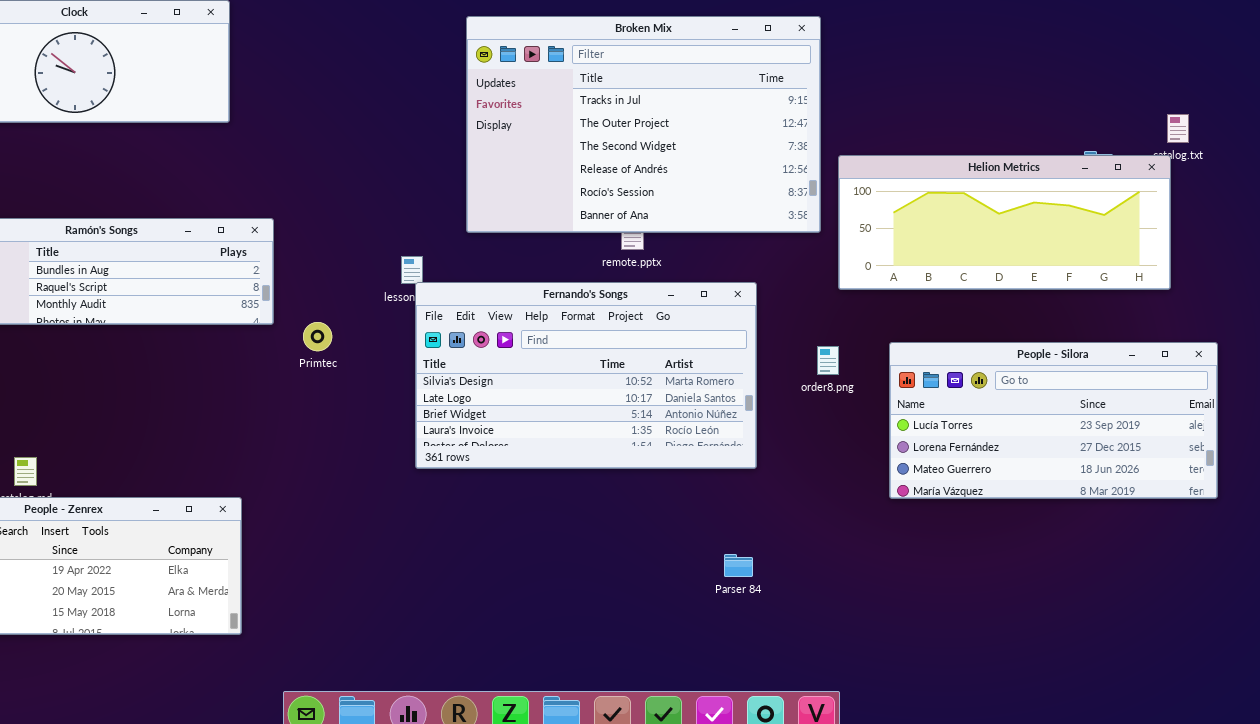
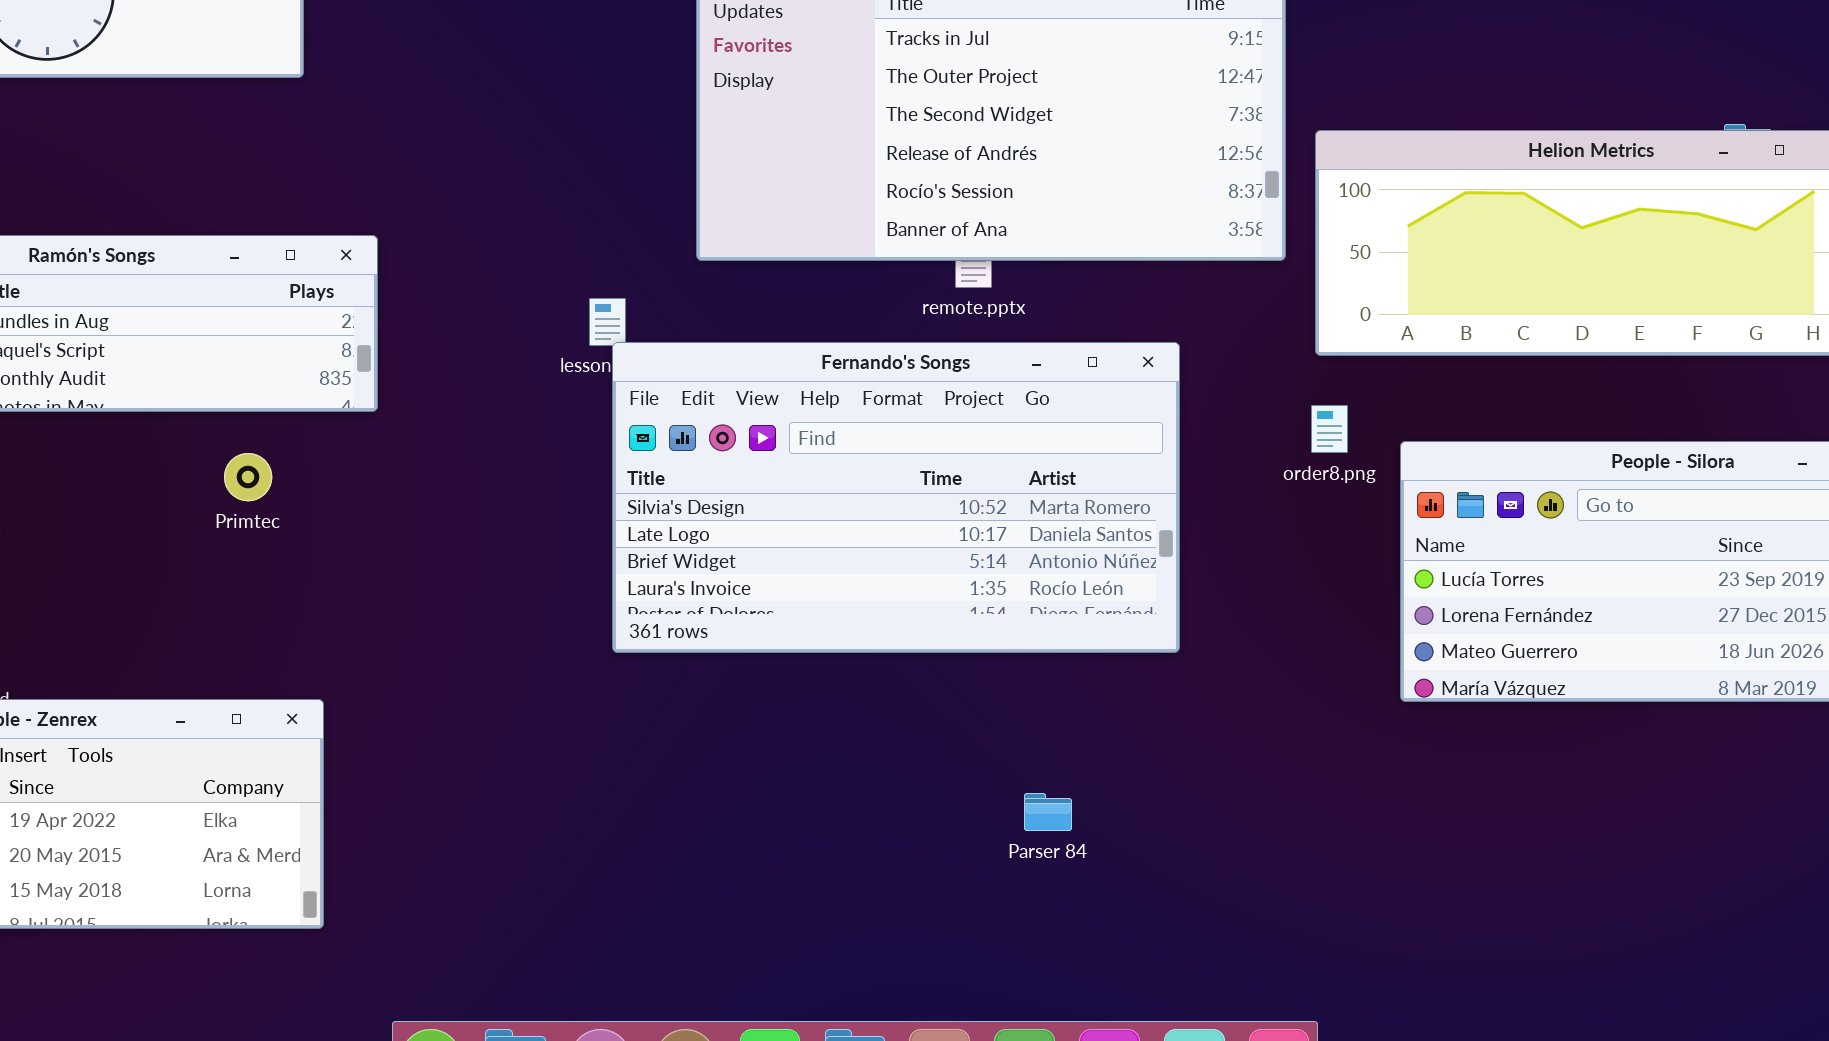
Primtec: [303,322,332,351] -> [224,453,272,501], moved
order8.png: [817,346,839,375] -> [1311,405,1348,453], moved
Parser 84: [724,554,753,577] -> [1024,793,1072,831], moved

